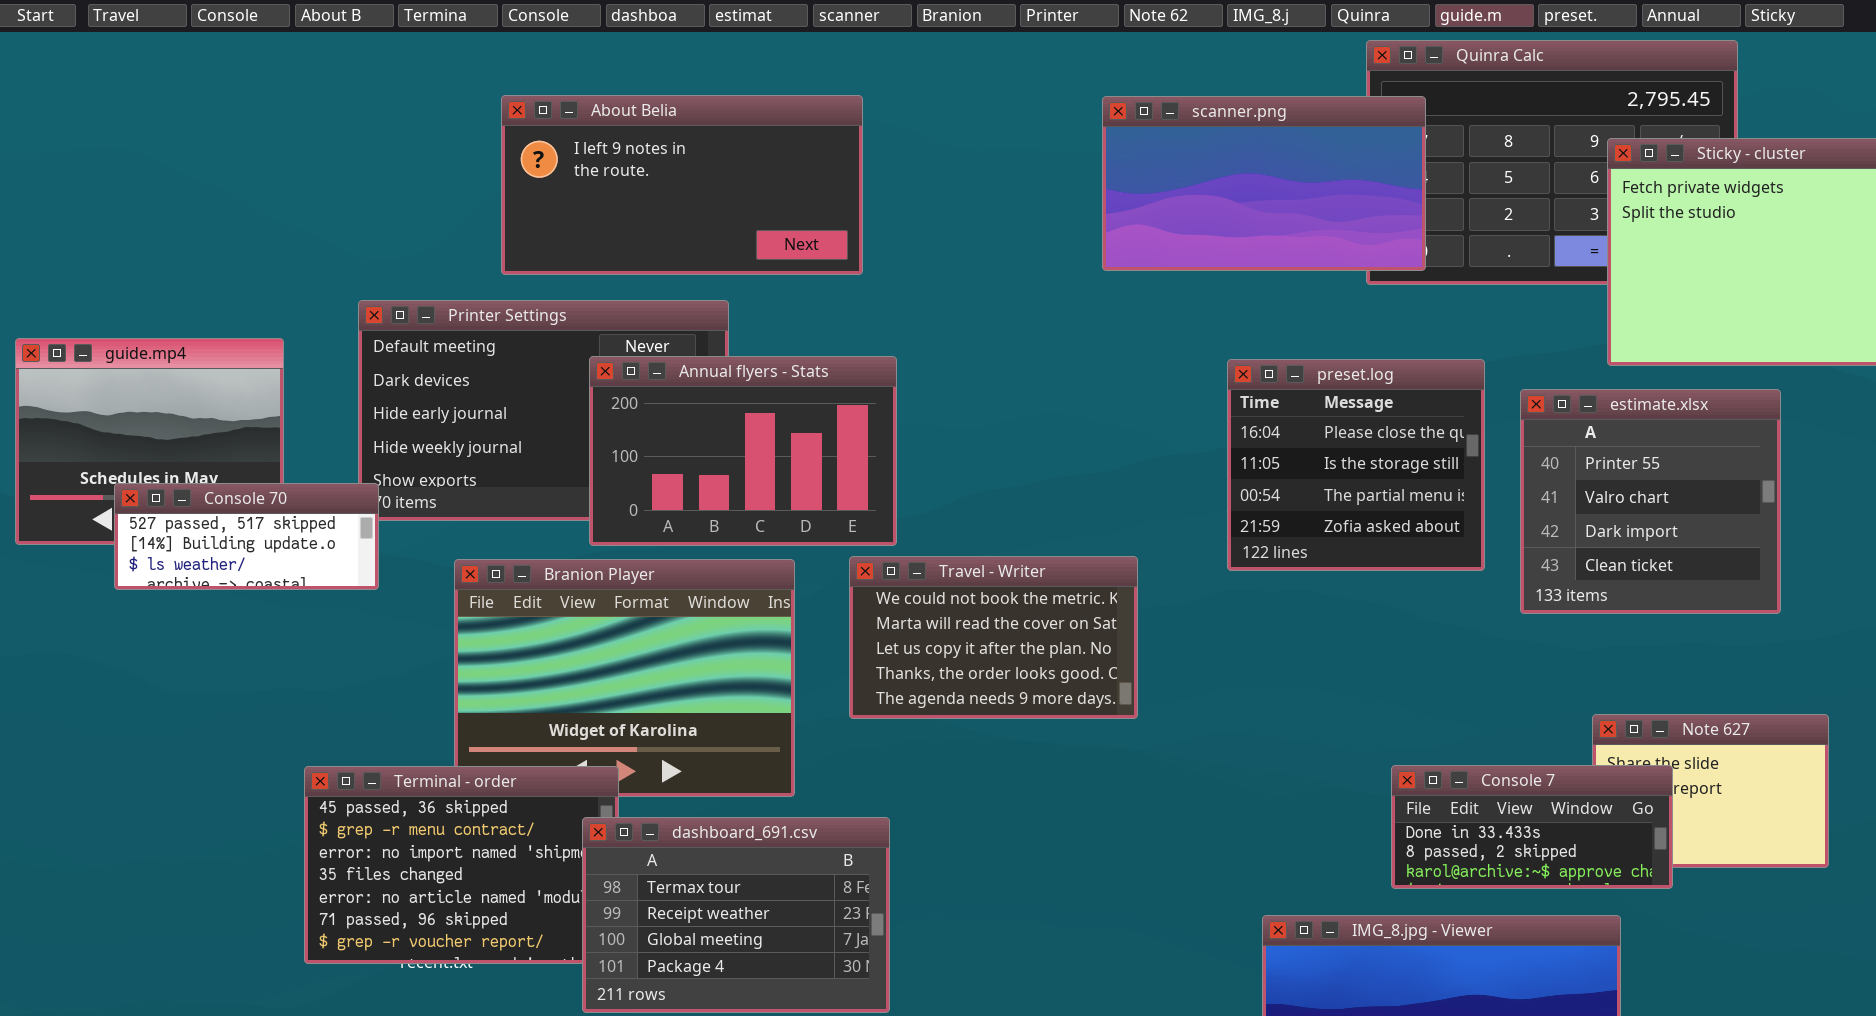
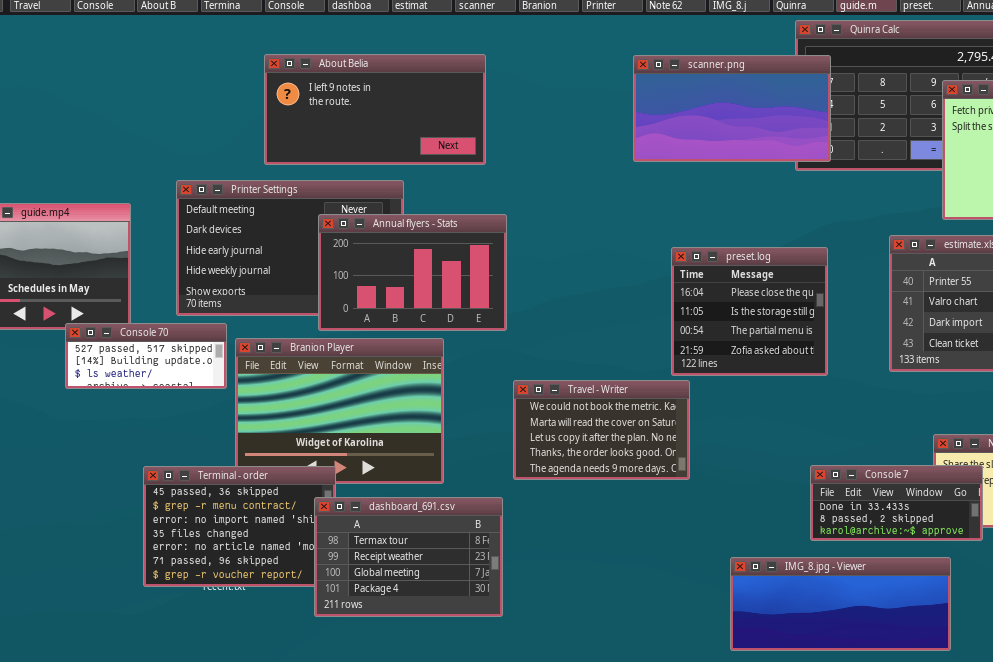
preset.log: [1227,359,1485,571] -> [671,247,828,376], moved
Console 70: [114,483,379,590] -> [65,323,227,389], moved
Travel - Writer: [849,556,1138,719] -> [513,380,690,480], moved

